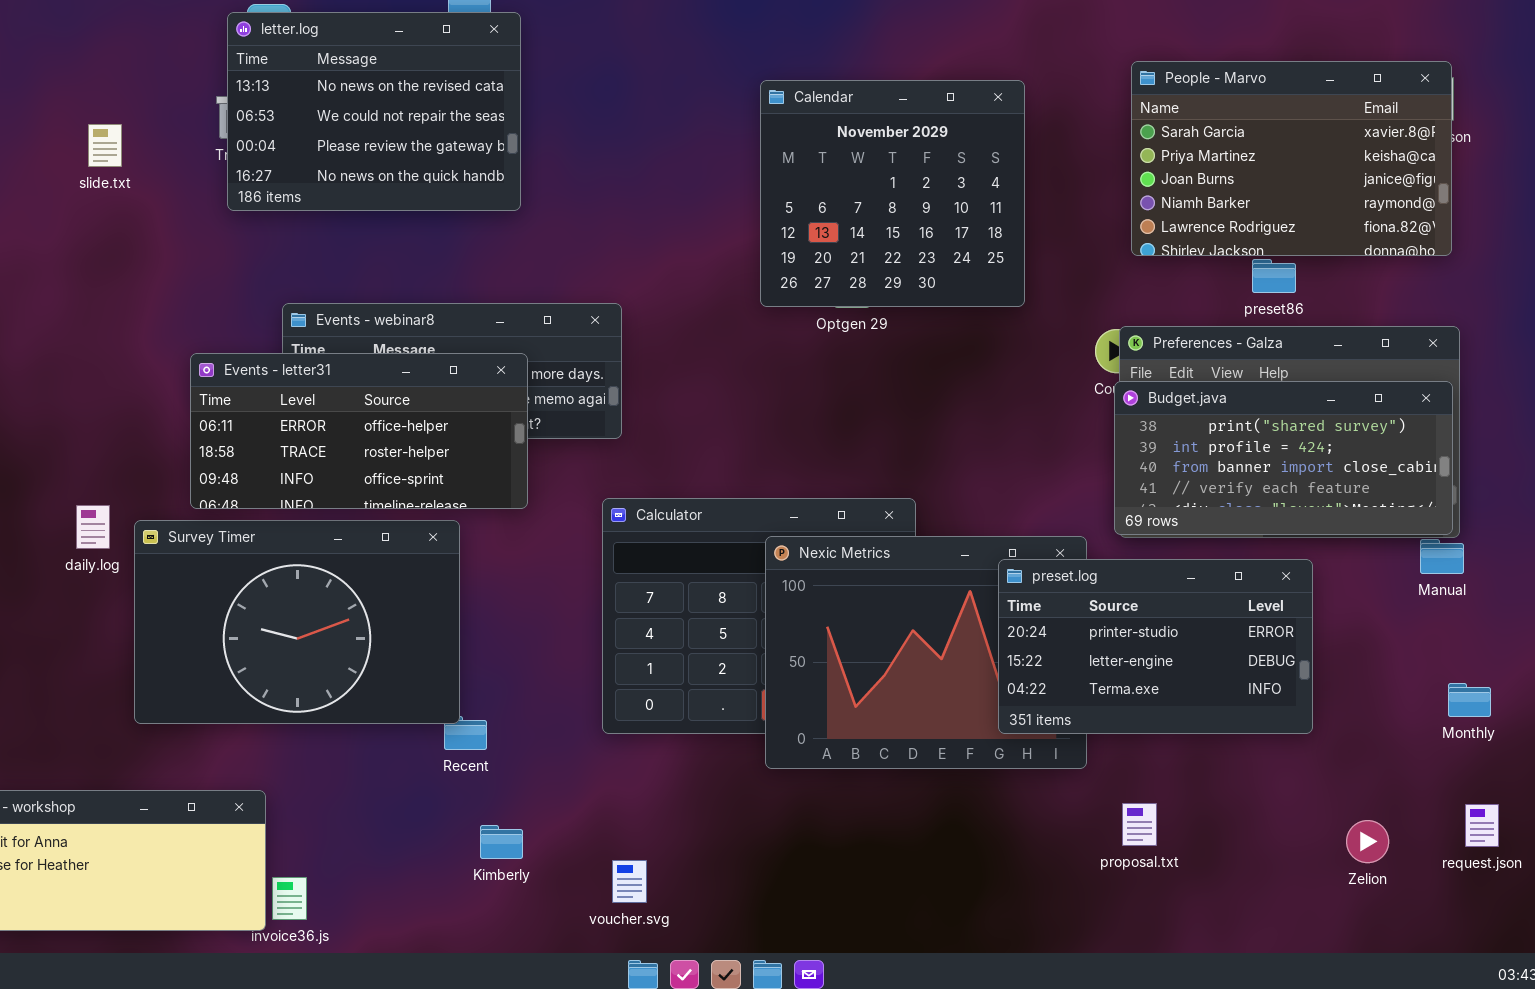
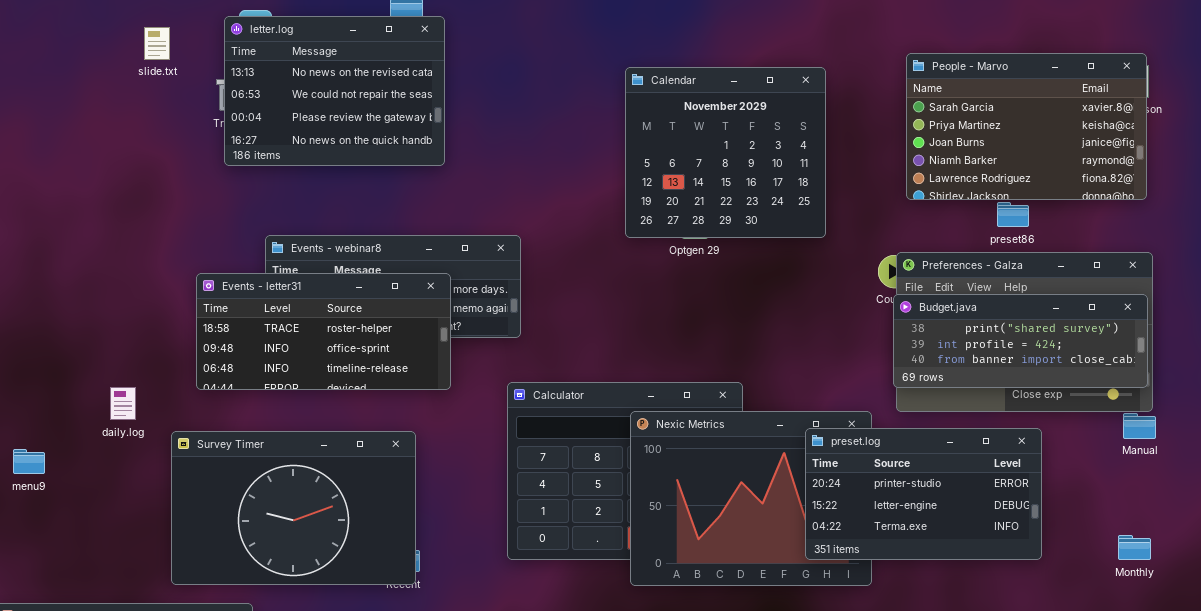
slide.txt: [88,124,122,167] -> [144,27,170,60], moved
Events - letter31: [190,353,528,509] -> [196,273,451,390], scrolled down 1 row
Budget.java: [1114,381,1453,535] -> [893,294,1148,388], resized
Survey Timer: [134,520,460,724] -> [171,431,416,585], moved
Monthly: [1448,683,1491,717] -> [1118,535,1151,560], moved

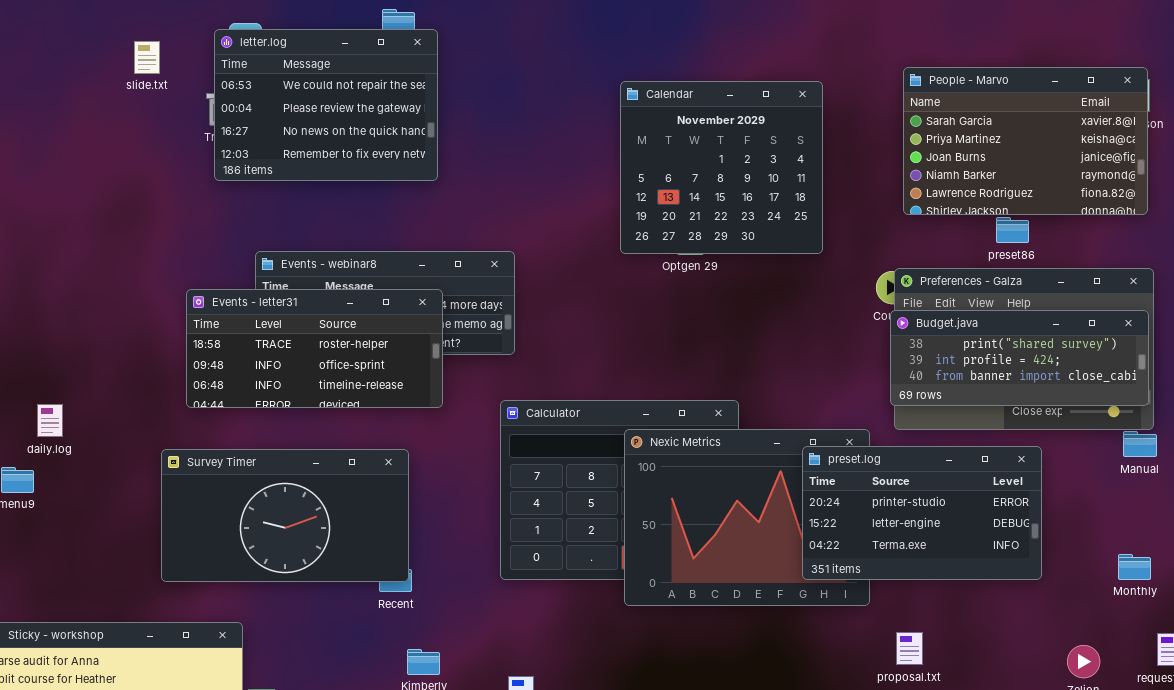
letter.log: [224,16,445,166] -> [214,29,438,181], scrolled down 1 row
daily.log: [110,387,136,420] -> [37,404,63,437], moved
Survey Timer: [171,431,416,585] -> [161,449,409,582], resized

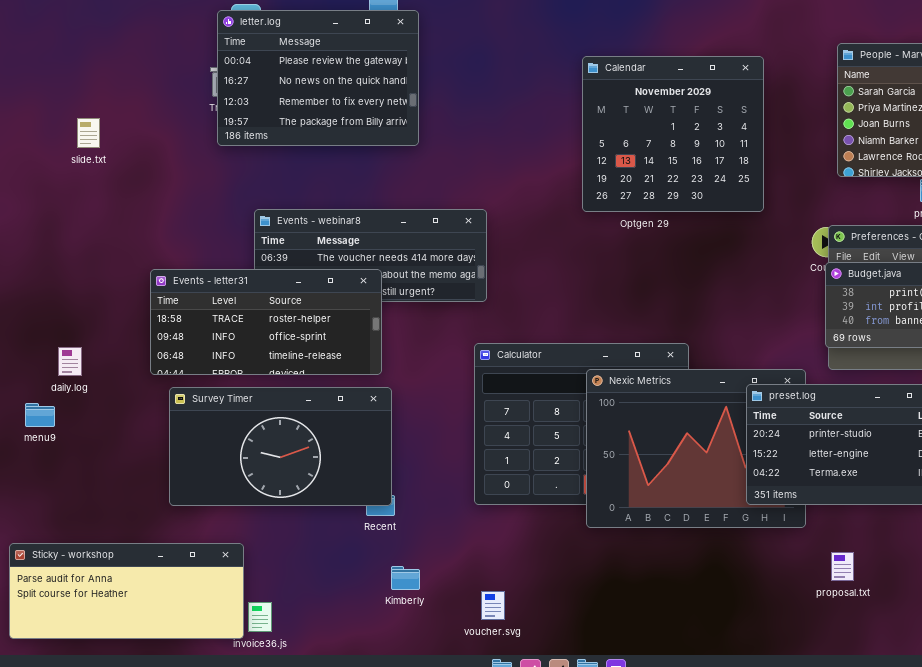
letter.log: [214,29,438,181] -> [217,10,419,146], scrolled down 1 row
slide.txt: [134,41,160,74] -> [77,118,100,148], moved
Events - letter31: [186,289,443,408] -> [150,269,382,375], moved

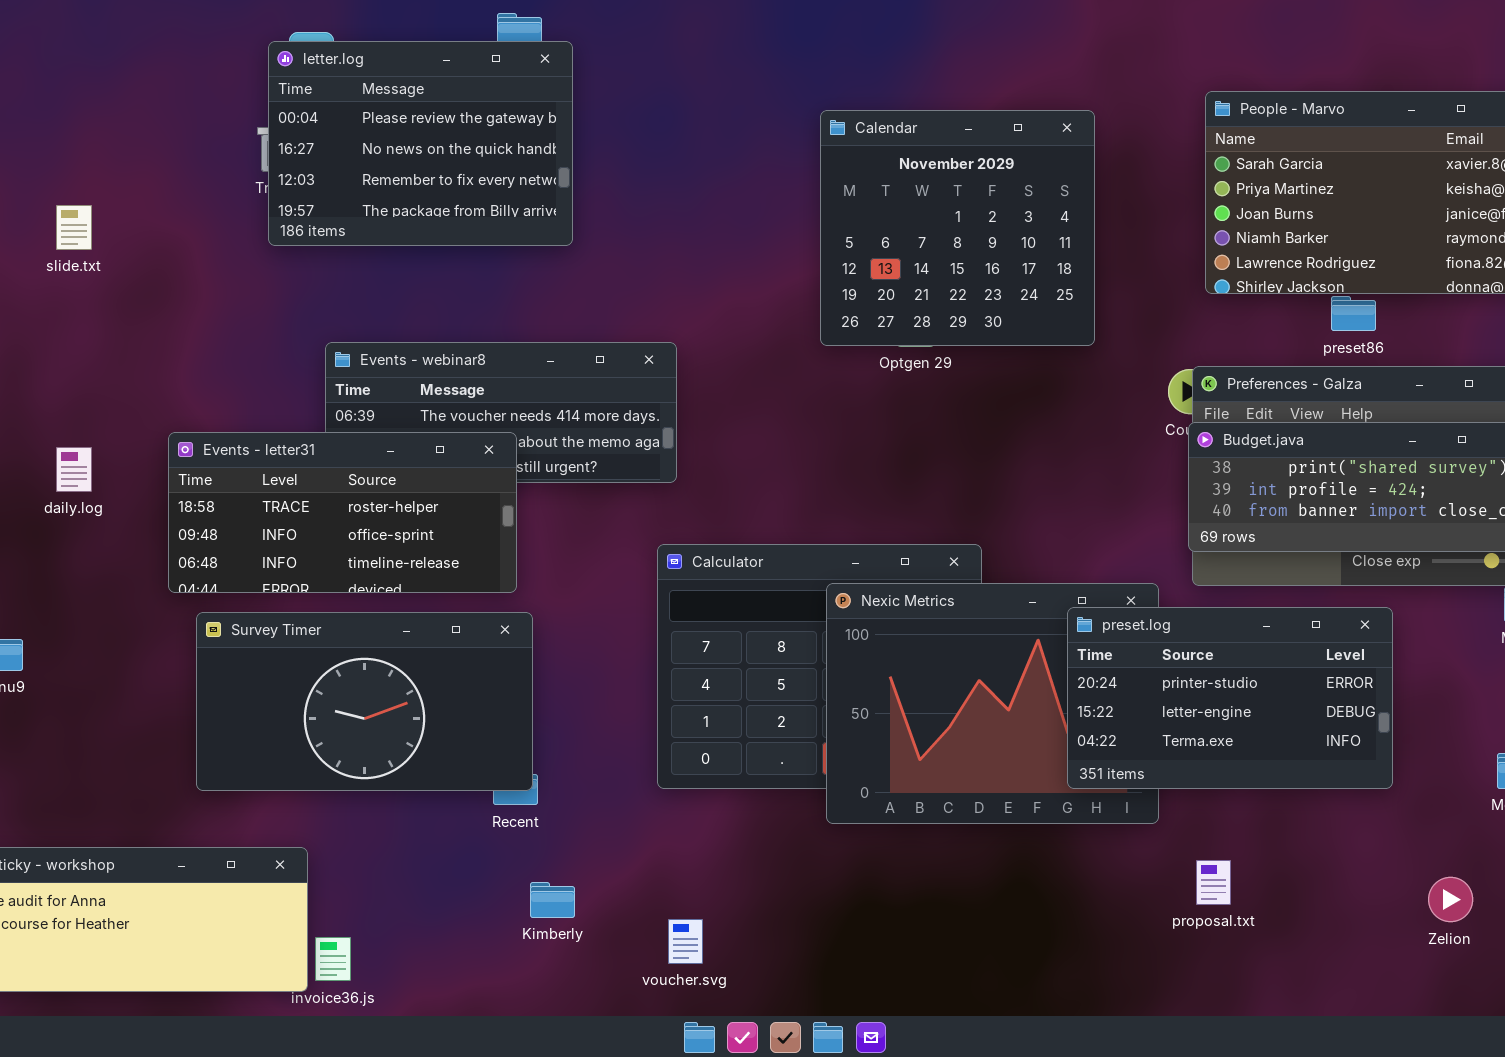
daily.log: [58,347,82,376] -> [56,447,92,492], moved

